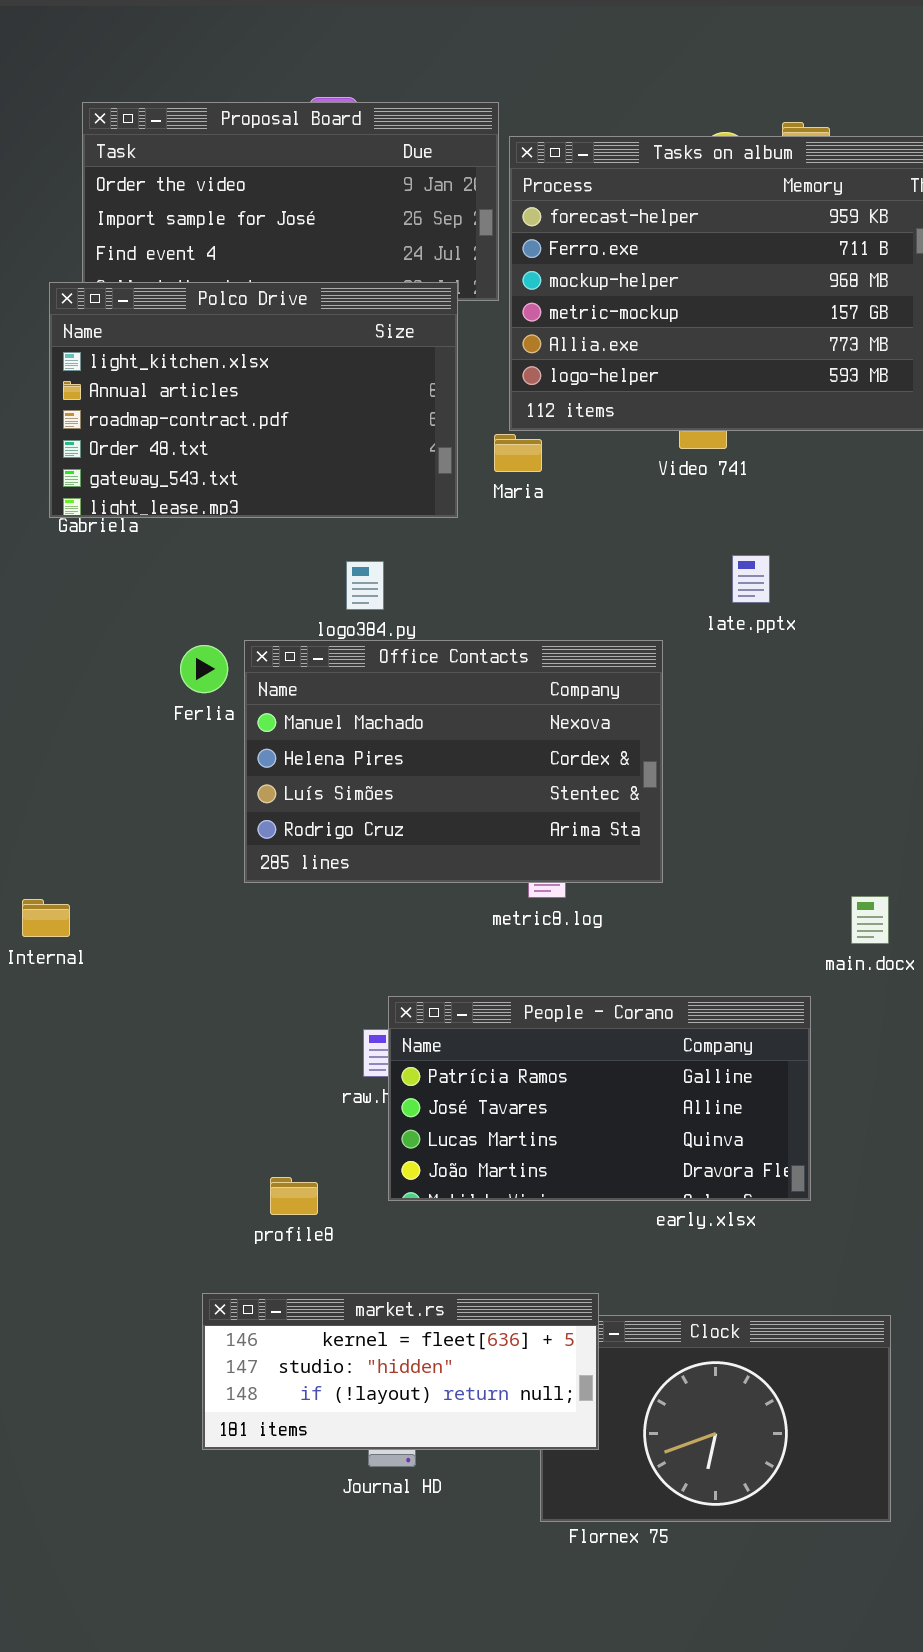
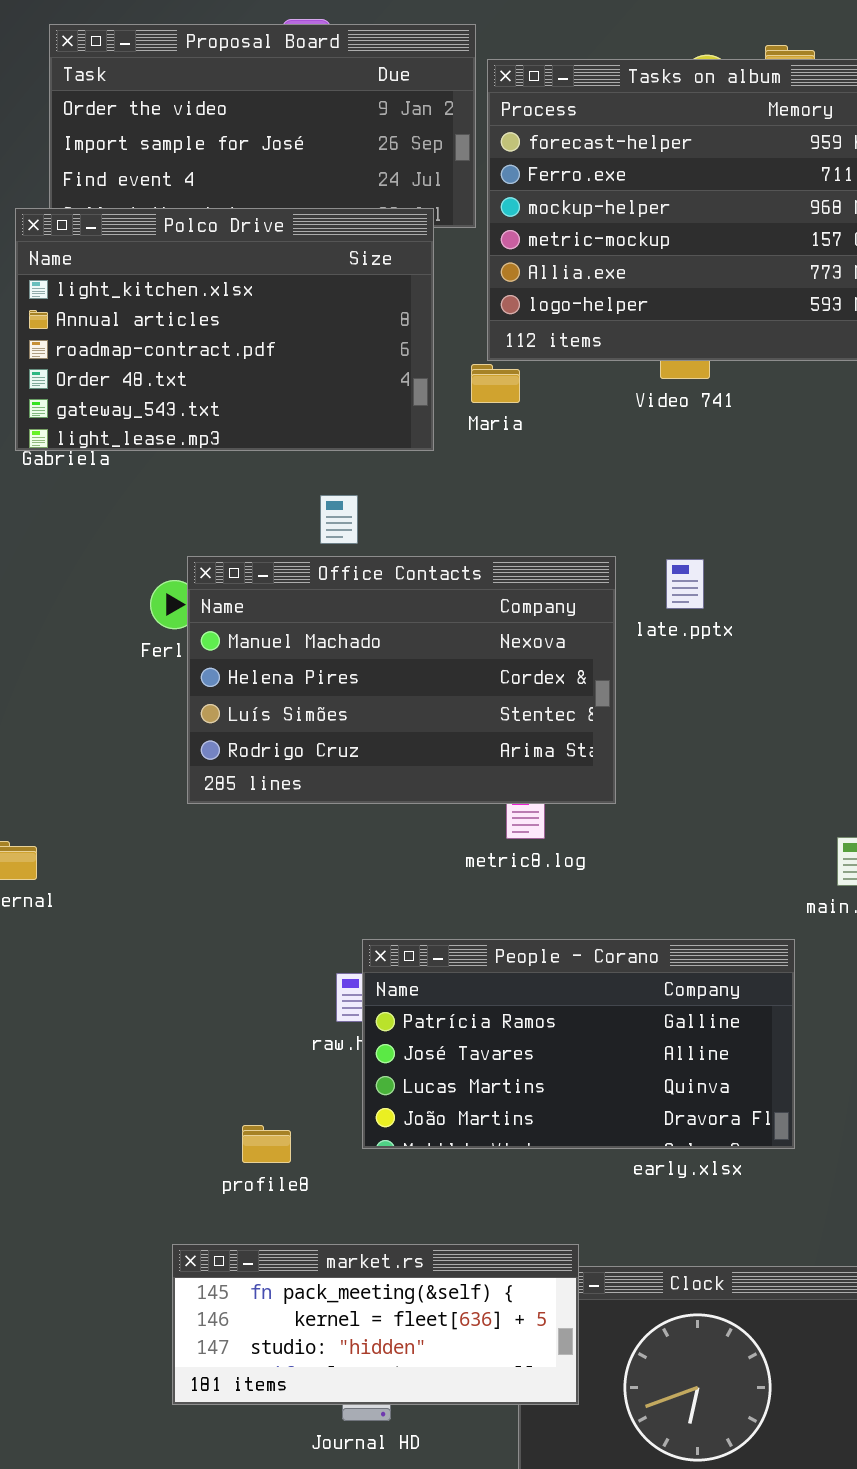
late.pptx: [732,555,770,603] -> [666,559,704,609], moved
Office Contacts: [244,640,663,883] -> [187,556,616,804], moved
market.rs: [202,1293,599,1450] -> [172,1244,579,1405], scrolled up 1 row

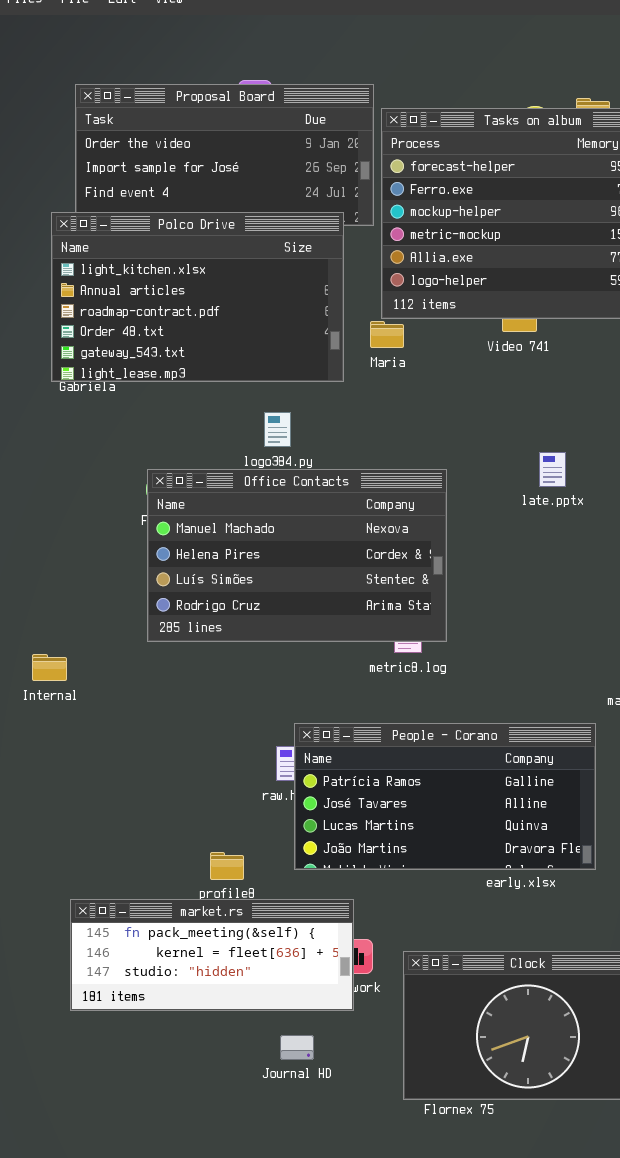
Office Contacts: [187,556,616,804] -> [147,469,447,642], moved
late.pptx: [666,559,704,609] -> [539,452,566,487], moved
market.rs: [172,1244,579,1405] -> [70,899,354,1011], moved

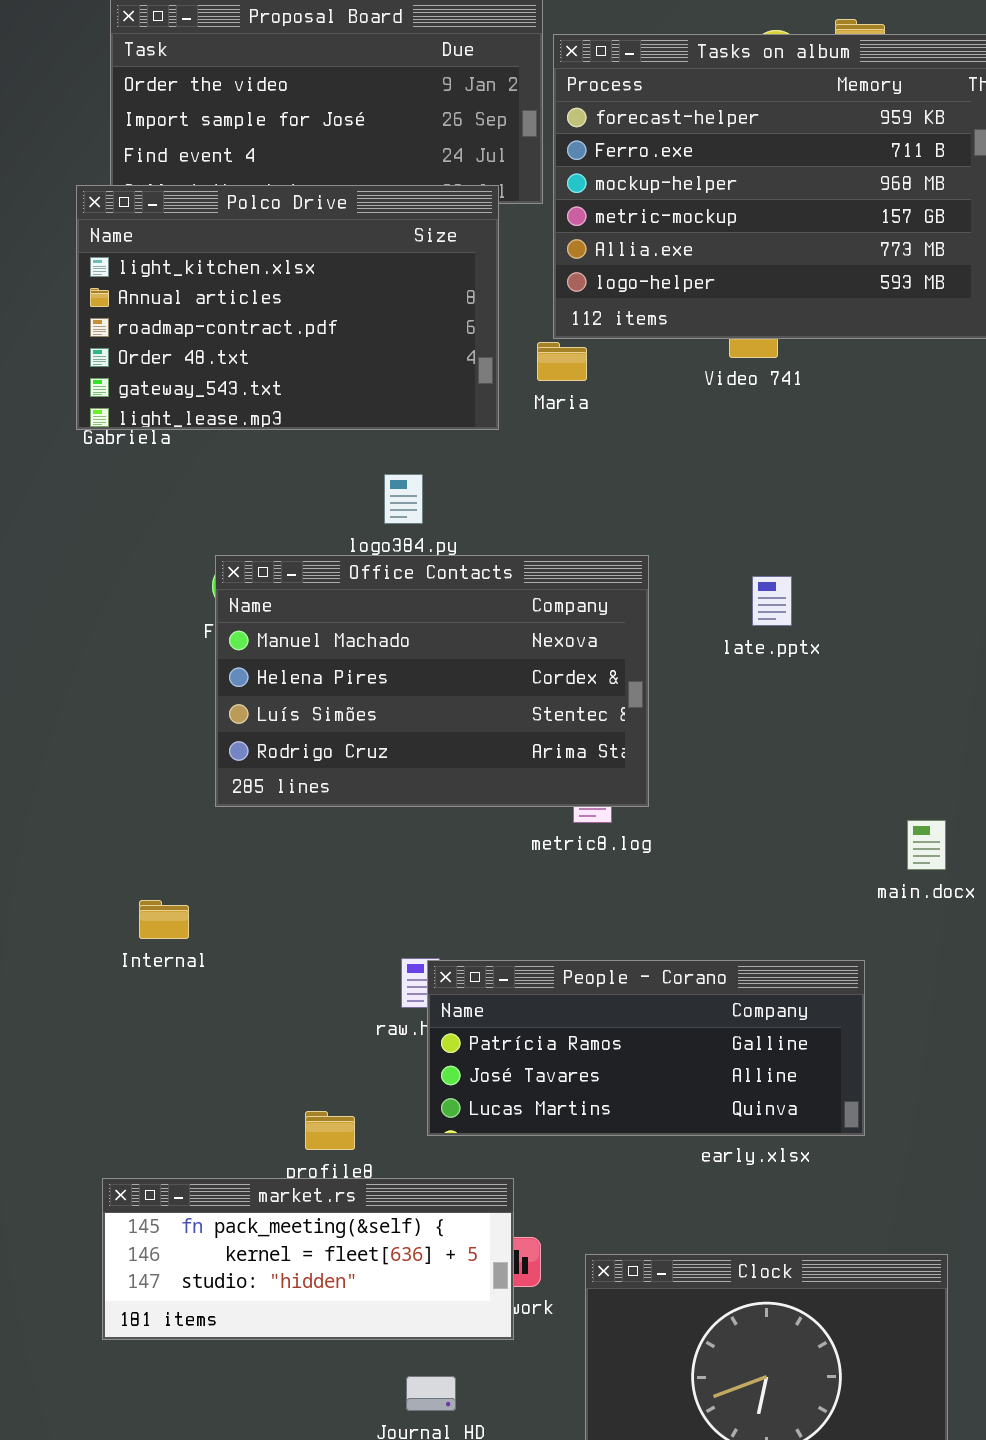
late.pptx: [539,452,566,487] -> [752,576,792,626], moved
Internal: [32,654,67,681] -> [139,900,189,939], moved
People - Corano: [294,723,596,870] -> [427,960,865,1136], resized

